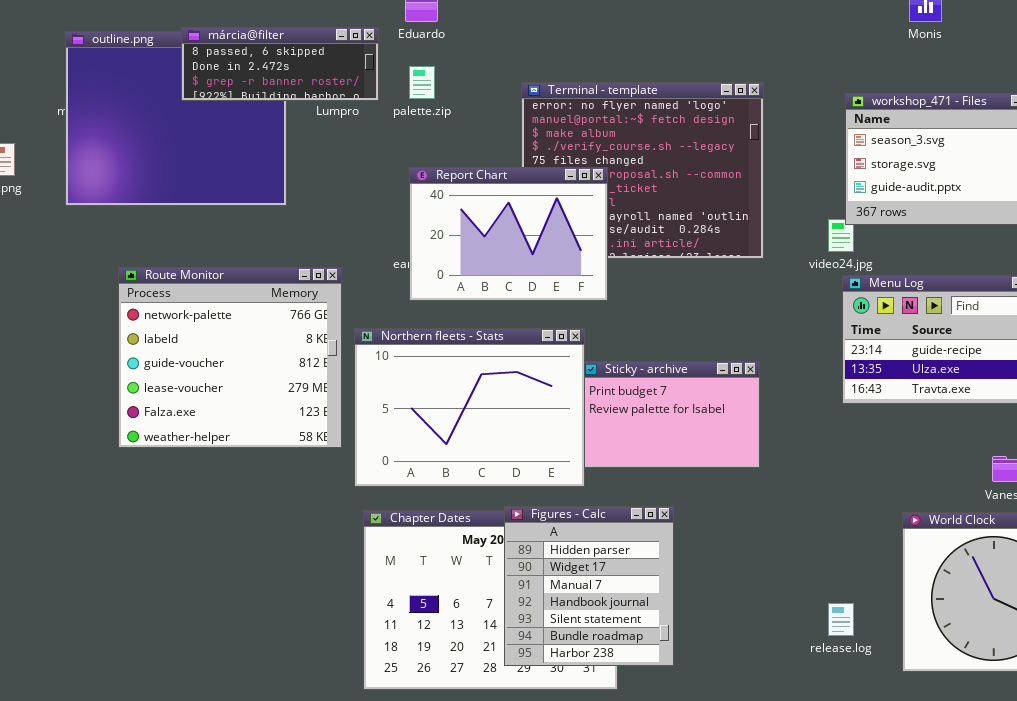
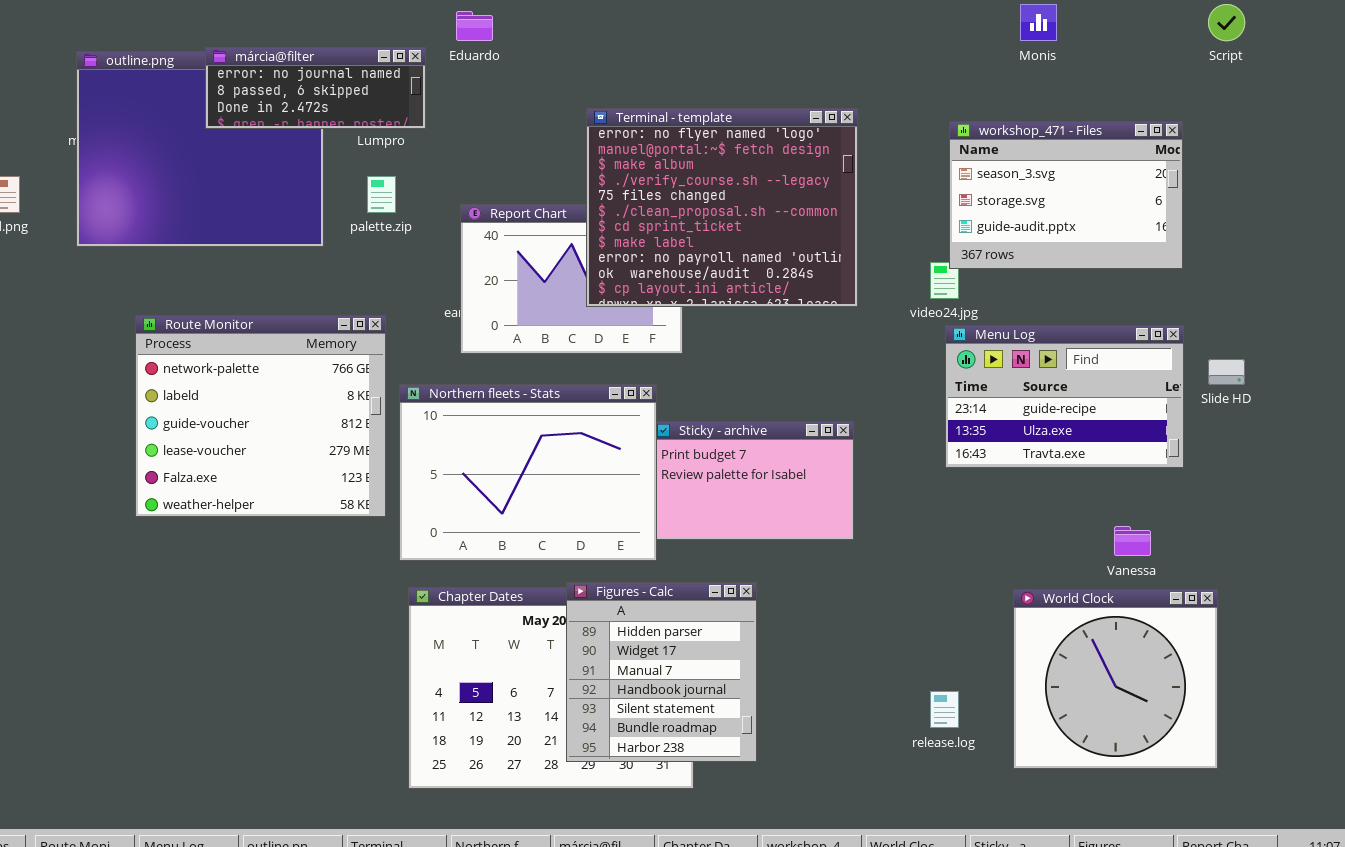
márcia@filter: [181,27,379,101] -> [205,47,426,129], scrolled up 1 row
palette.zip: [409,66,435,99] -> [367,176,396,213], moved
Terminal - template: [521,82,764,259] -> [586,108,858,307], raised

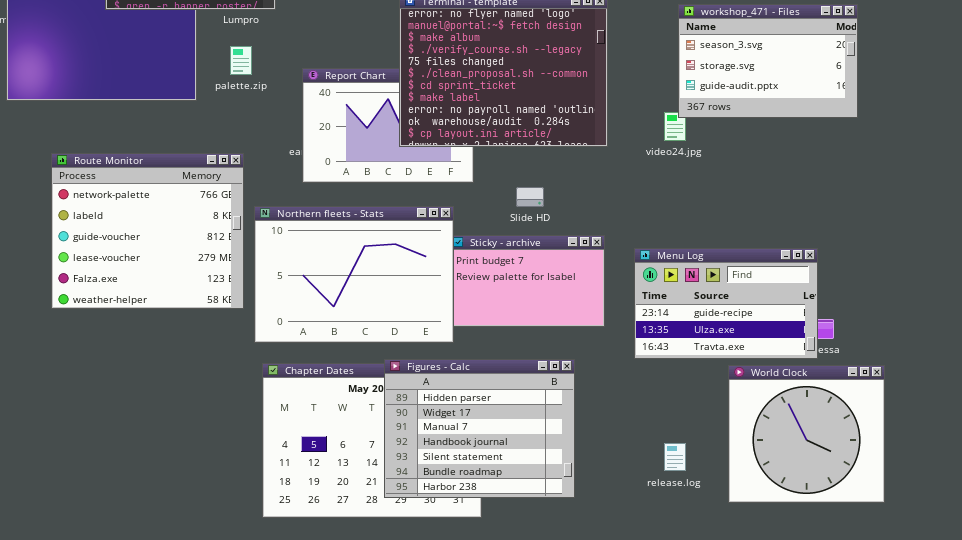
Menu Log: [945,325,1184,468] -> [634,248,818,359], moved
Slide HD: [1208,359,1245,385] -> [516,187,544,207], moved
Figures - Calc: [566,582,757,762] -> [384,359,575,498], resized

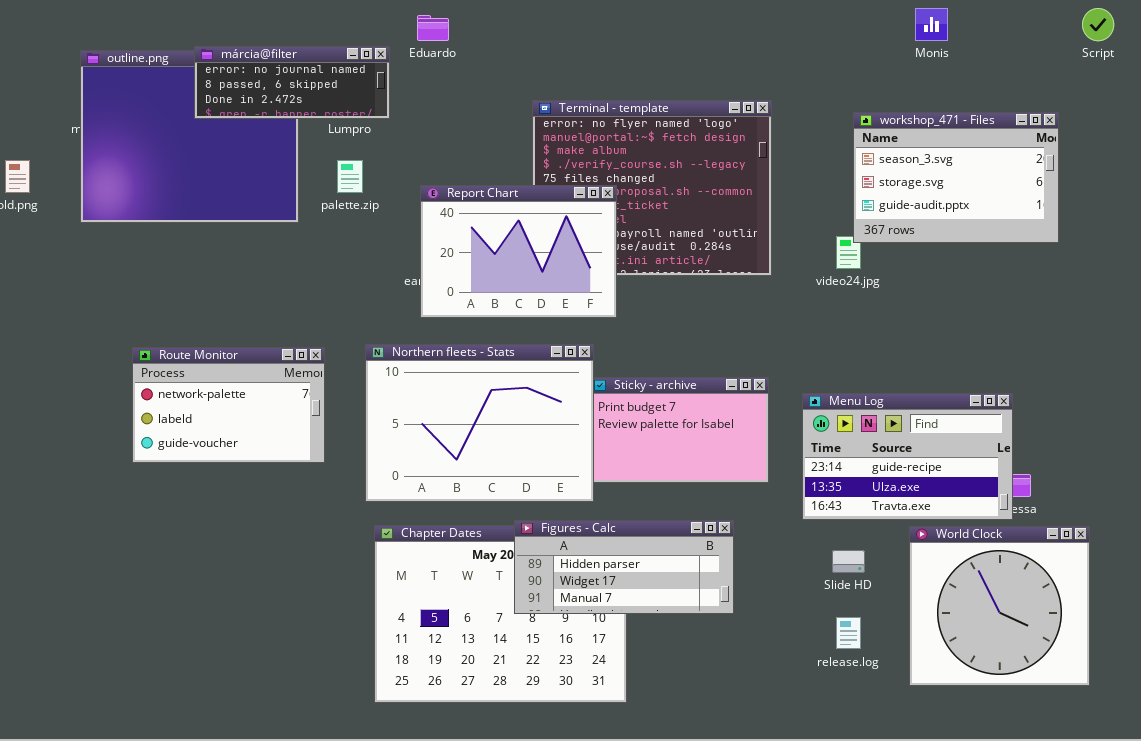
Report Chart: [302,68,474,183] -> [420,185,617,318], raised
Route Monitor: [51,153,244,309] -> [132,347,325,463], resized
Slide HD: [516,187,544,207] -> [832,550,865,573], moved
Figures - Calc: [384,359,575,498] -> [514,520,734,614], resized

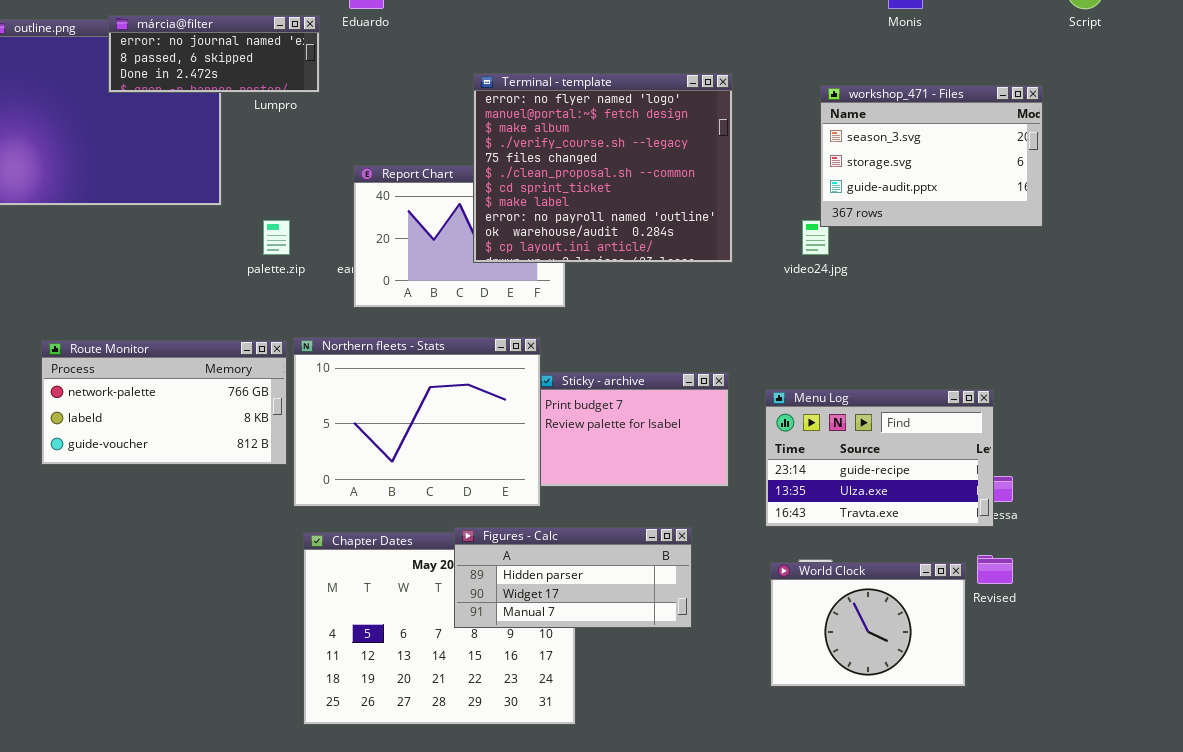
Terminal - template: [532,100,772,276] -> [473,73,733,263], raised
palette.zip: [337,160,363,193] -> [263,220,290,255], moved
Route Monitor: [132,347,325,463] -> [41,340,287,465], resized
World Clock: [909,526,1090,686] -> [770,562,966,687], moved, resized

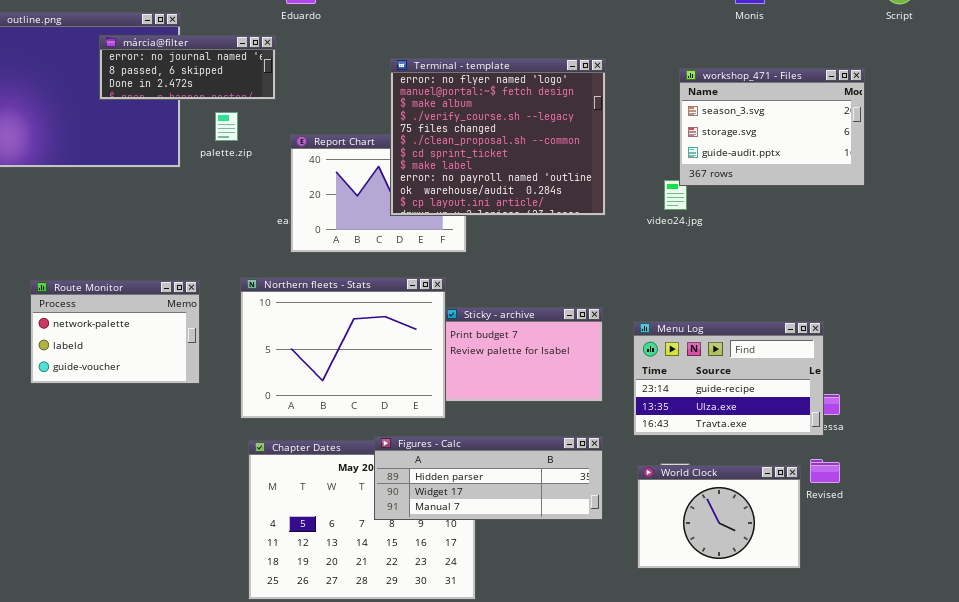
márcia@filter: [108,15,320,93] -> [99,35,276,100], moved
palette.zip: [263,220,290,255] -> [215,112,238,141], moved
Route Monitor: [41,340,287,465] -> [30,280,200,384], resized
Figures - Calc: [454,527,692,628] -> [374,436,603,520], resized

